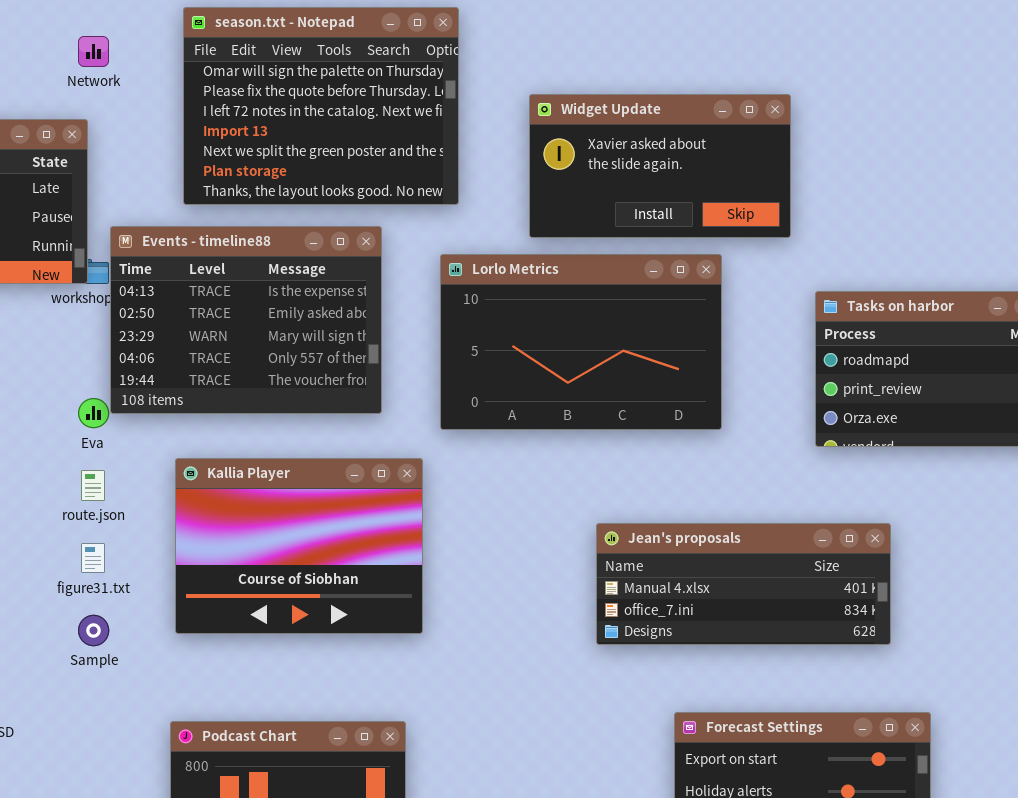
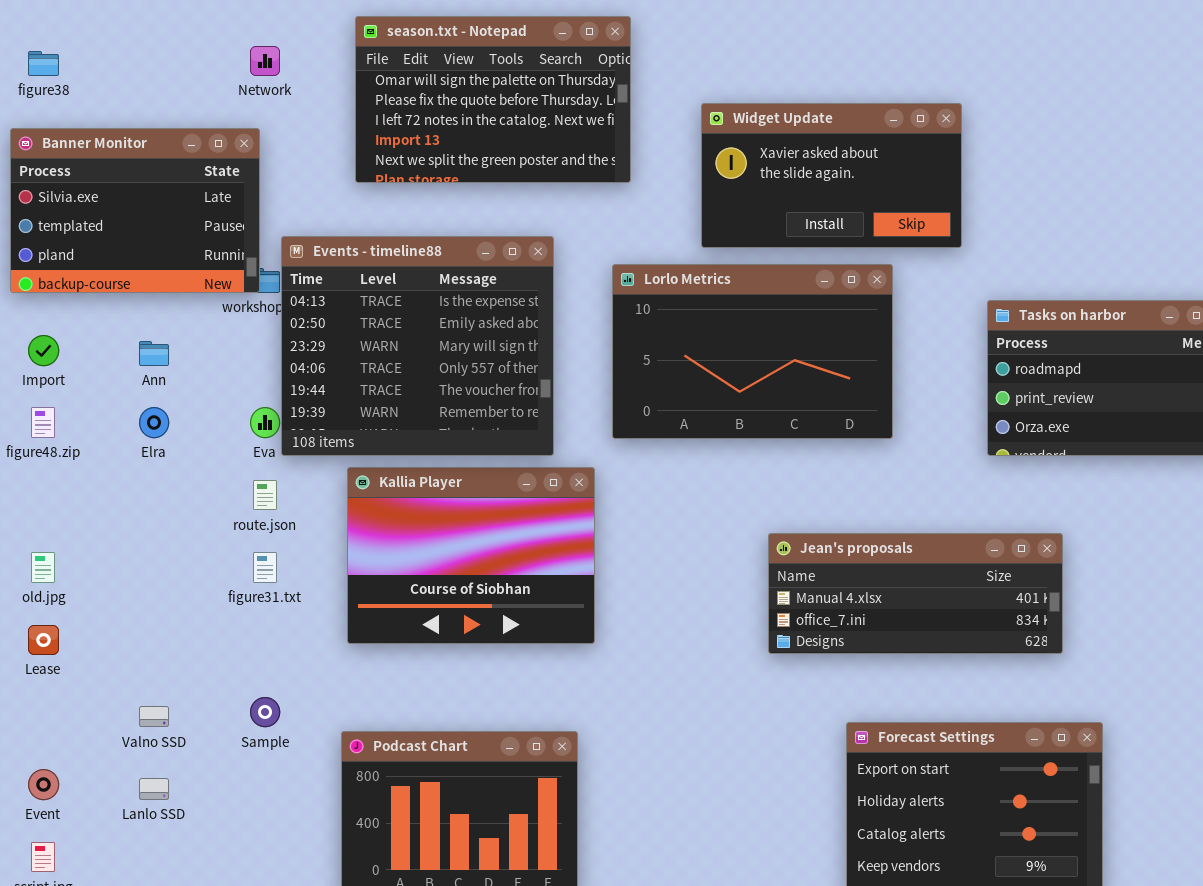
season.txt - Notepad: [183,7,459,205] -> [355,16,631,183], resized
Events - timeline88: [110,226,382,414] -> [281,236,554,456], resized
Sample: [78,615,109,646] -> [250,697,280,727], moved

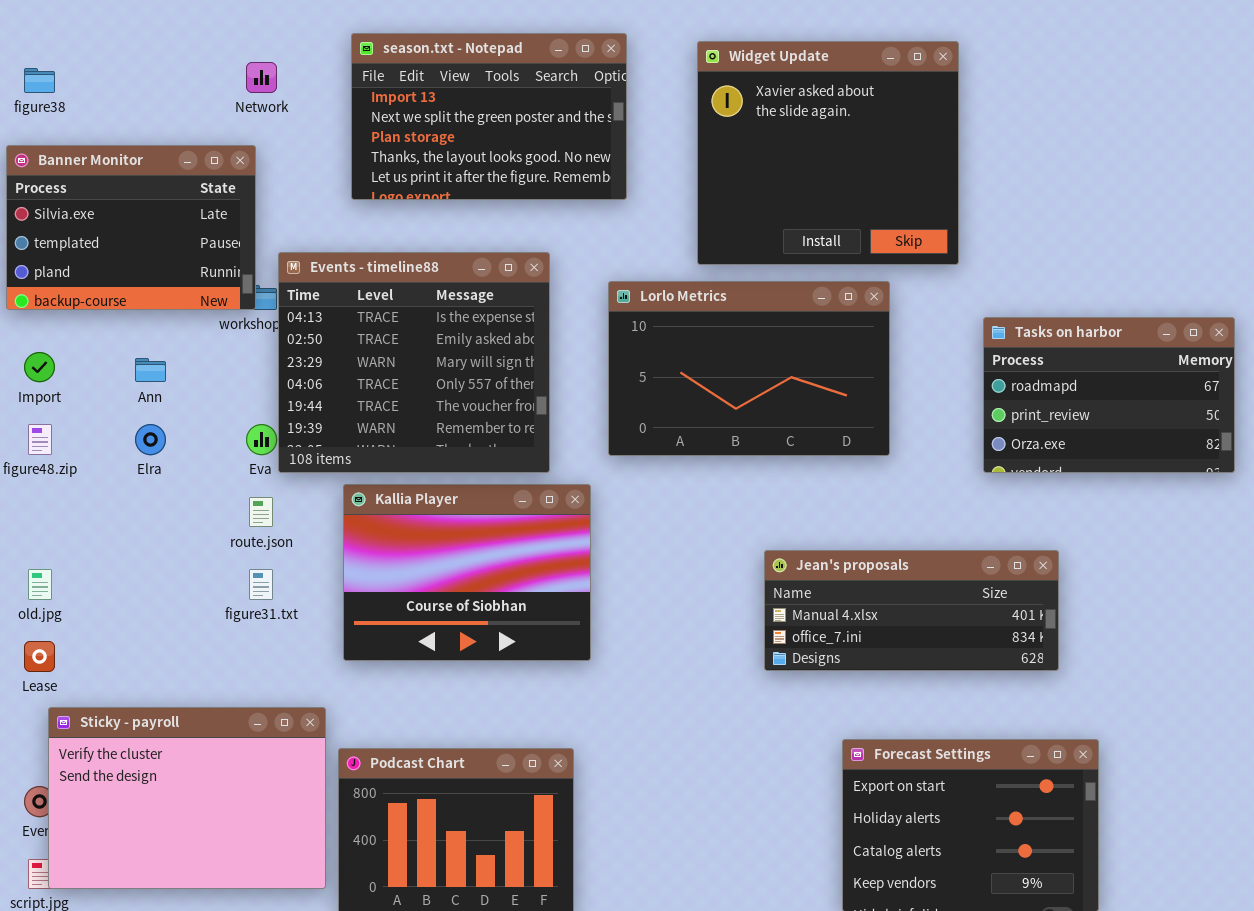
season.txt - Notepad: [355,16,631,183] -> [351,33,627,200], scrolled down 3 rows
Widget Update: [701,103,962,248] -> [697,41,959,265], resized
Sticky - payroll: none -> [48,707,326,889], opened

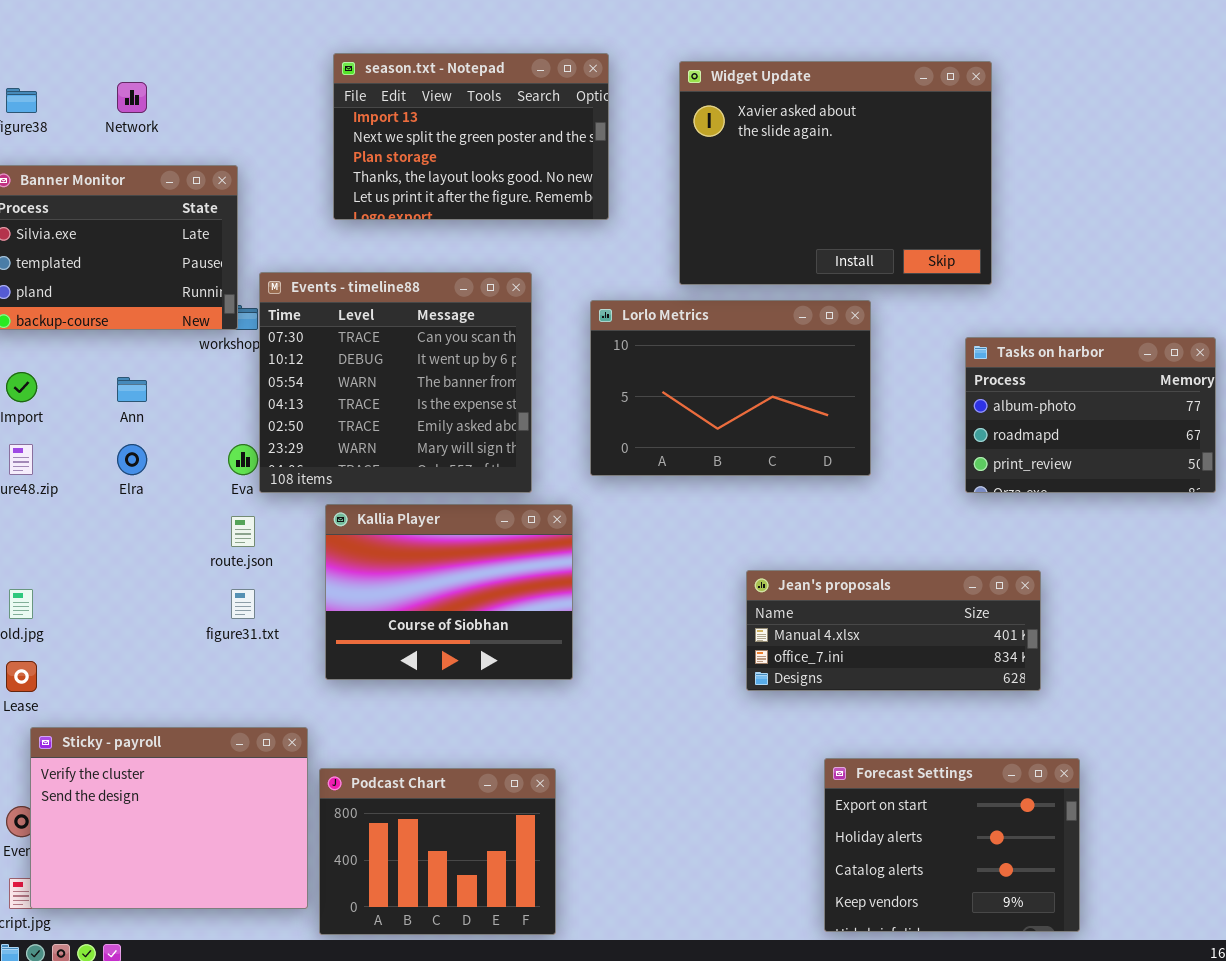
Widget Update: [697,41,959,265] -> [679,61,992,285], resized
Network: [246,62,277,93] -> [117,82,147,113], moved
Events - timeline88: [278,252,550,473] -> [259,272,532,493], scrolled up 3 rows
Tasks on harbor: [983,317,1235,473] -> [965,337,1216,493], scrolled up 1 row

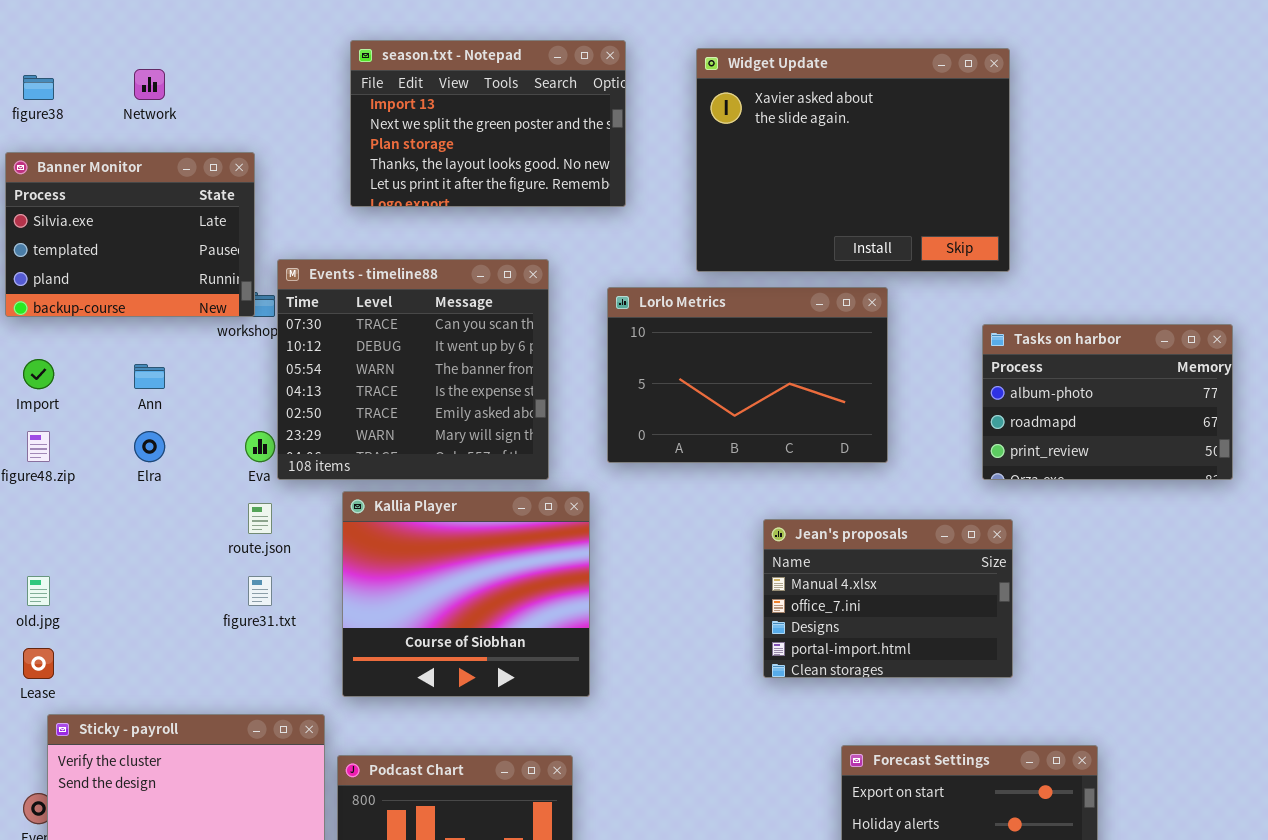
Kallia Player: [325,504,573,680] -> [342,491,590,697], resized
Jean's proposals: [746,570,1041,691] -> [763,519,1013,678], resized

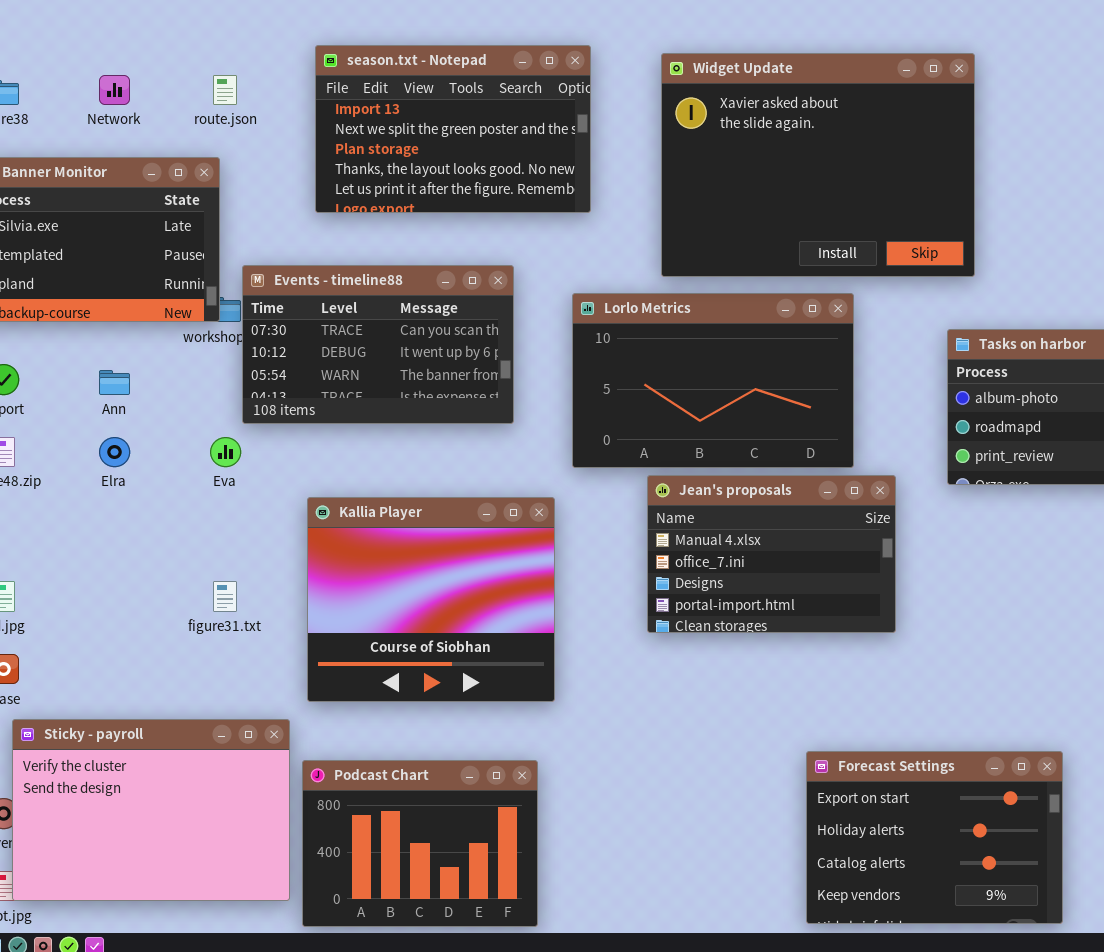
Events - timeline88: [277,259,549,480] -> [242,265,514,424], resized
route.json: [248,503,272,534] -> [213,75,237,105], moved
Jean's proposals: [763,519,1013,678] -> [647,475,896,633], moved

